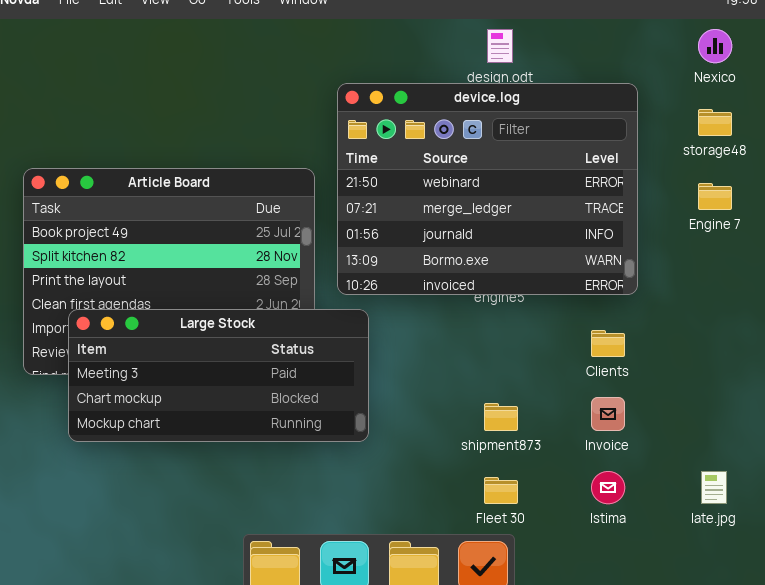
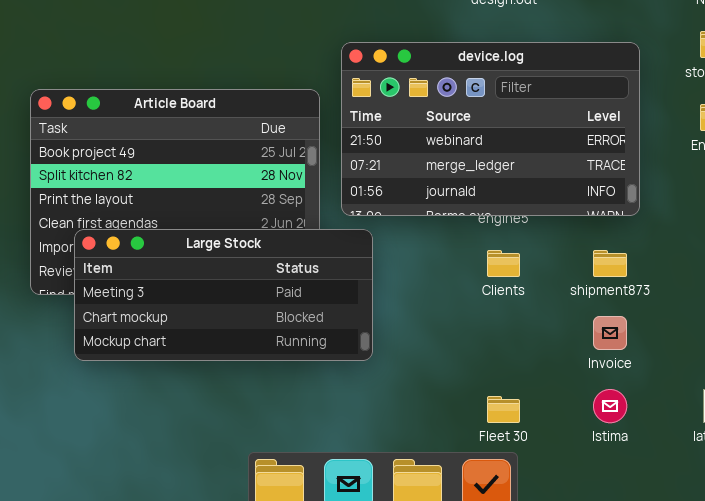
device.log: [337,83,638,295] -> [341,42,640,216], resized
Clients: [591,330,625,357] -> [487,250,520,277], moved
shipment873: [484,403,518,431] -> [593,250,627,277], moved

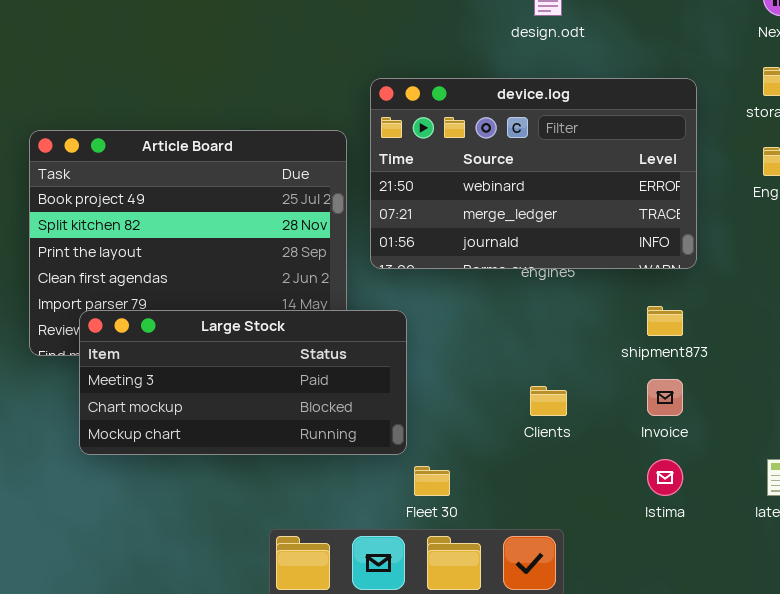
Large Stock: [74,229,373,361] -> [79,310,407,455], moved
Clients: [487,250,520,277] -> [530,386,567,416], moved
Fleet 30: [487,396,520,423] -> [414,466,450,496], moved

